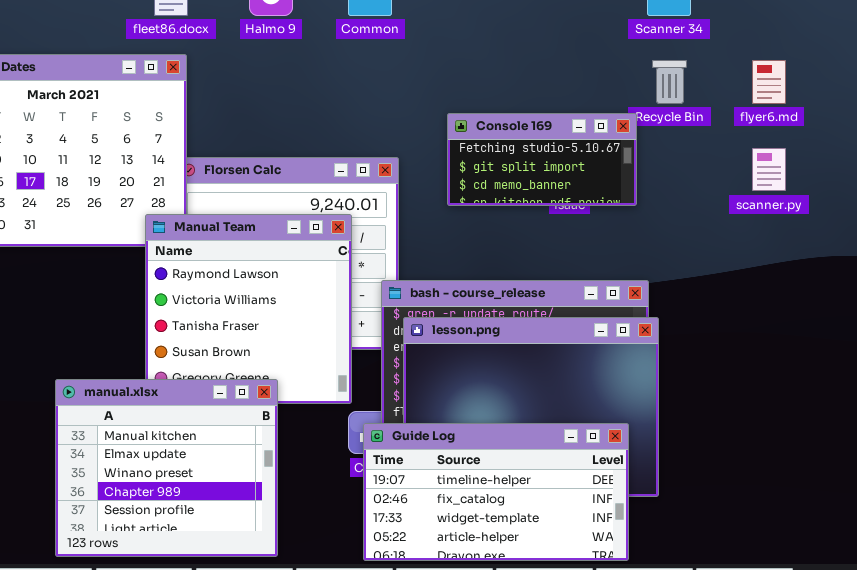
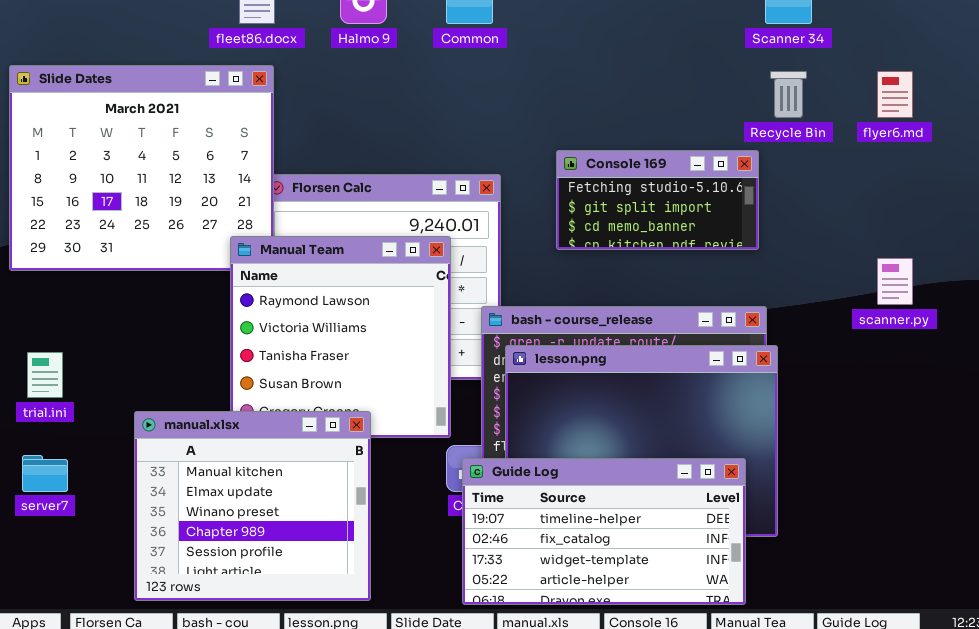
Console 169: [447,113,637,206] -> [556,150,759,250], moved
scanner.py: [752,148,786,191] -> [877,258,913,305], moved

